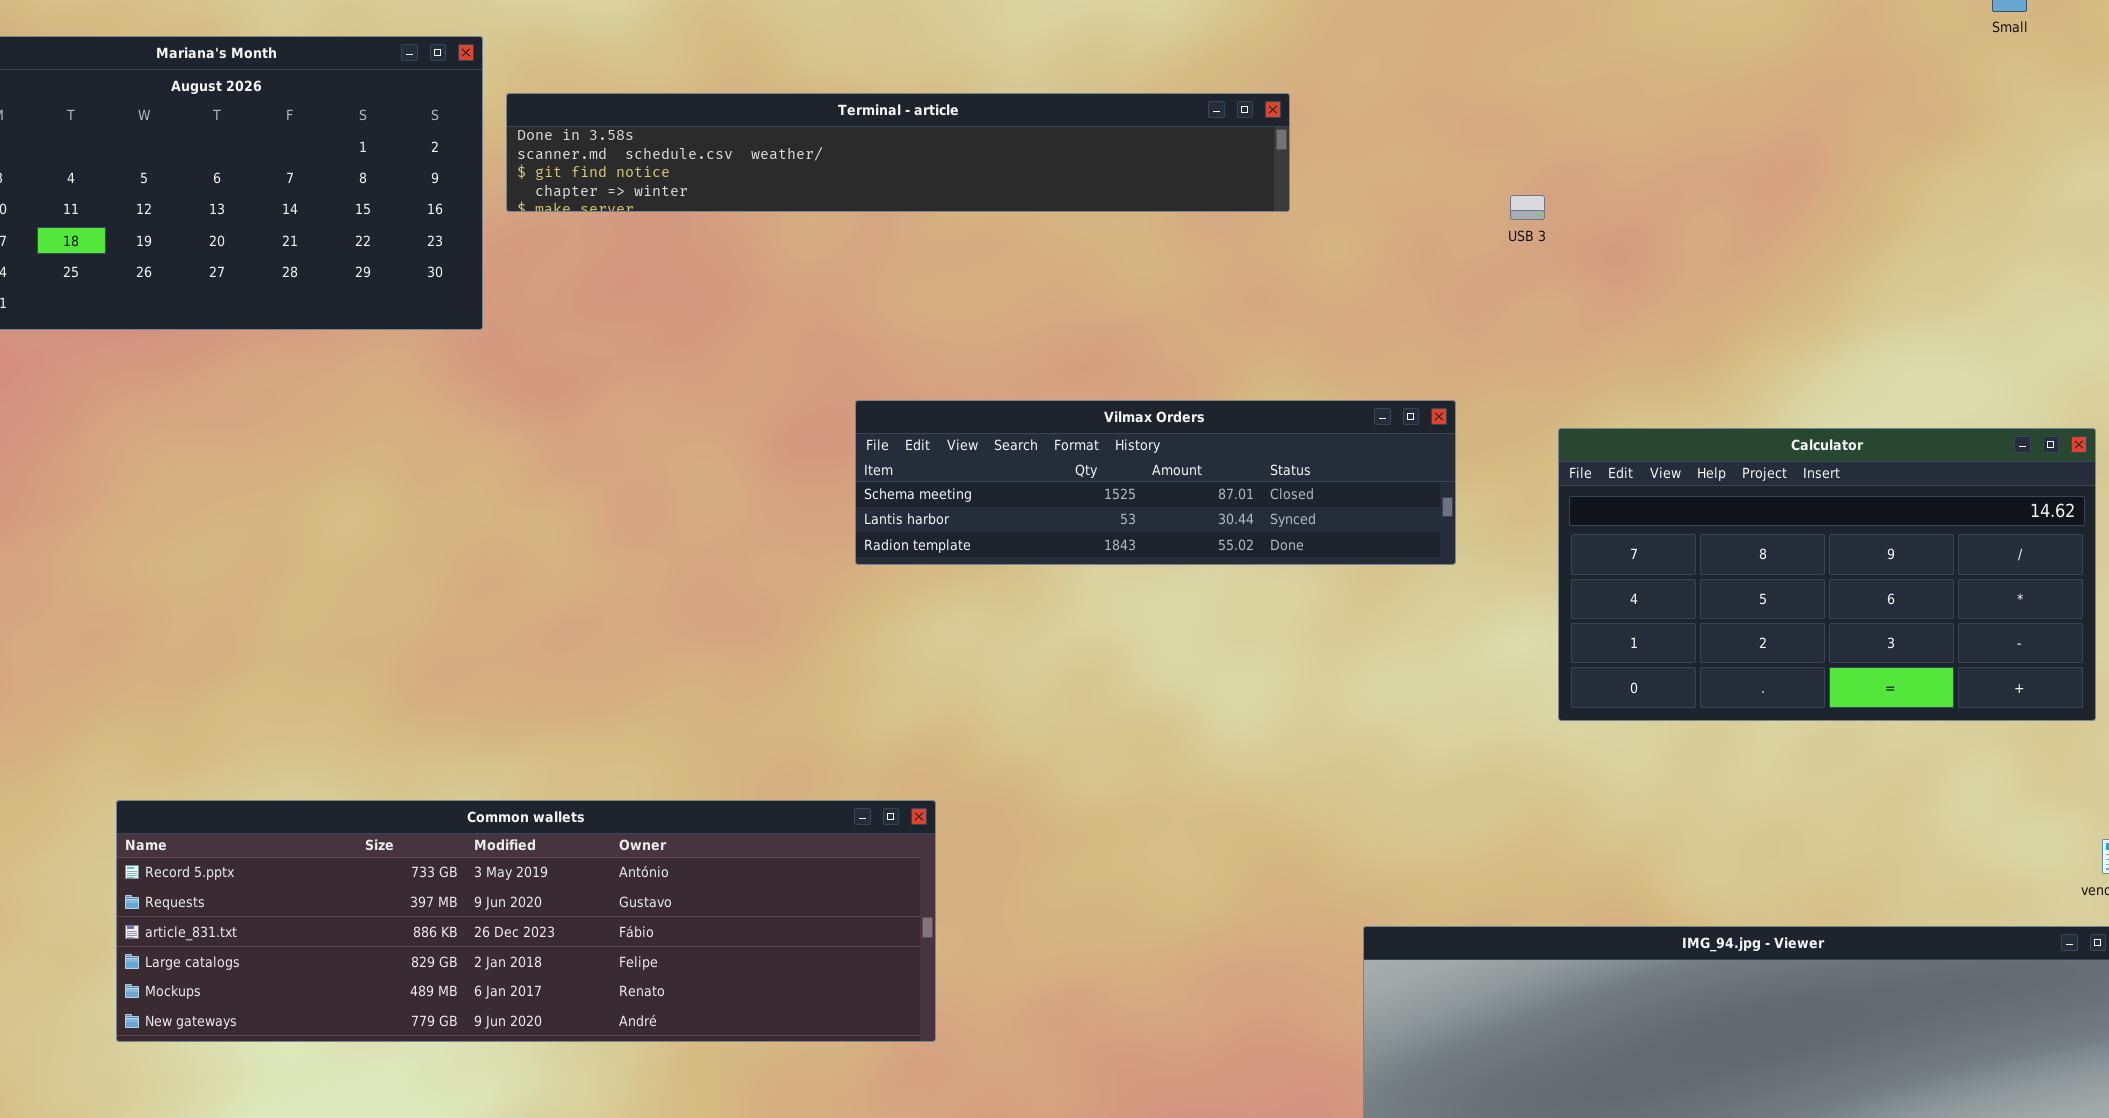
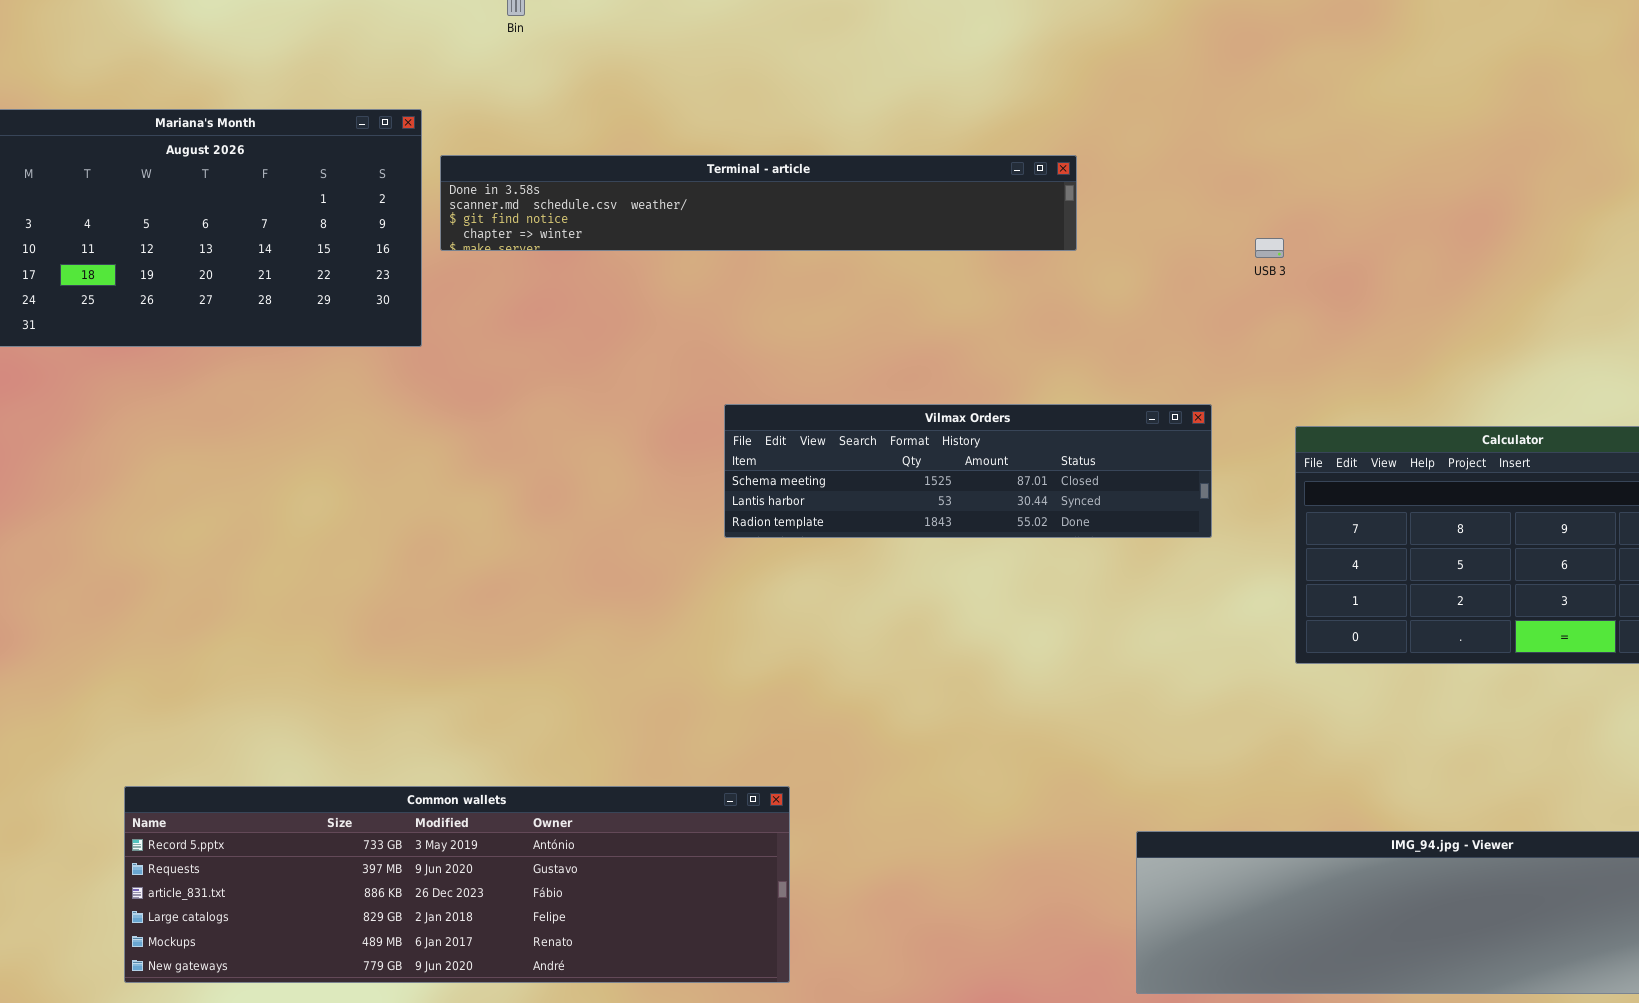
Common wallets: [116,800,936,1042] -> [124,786,790,983], moved

